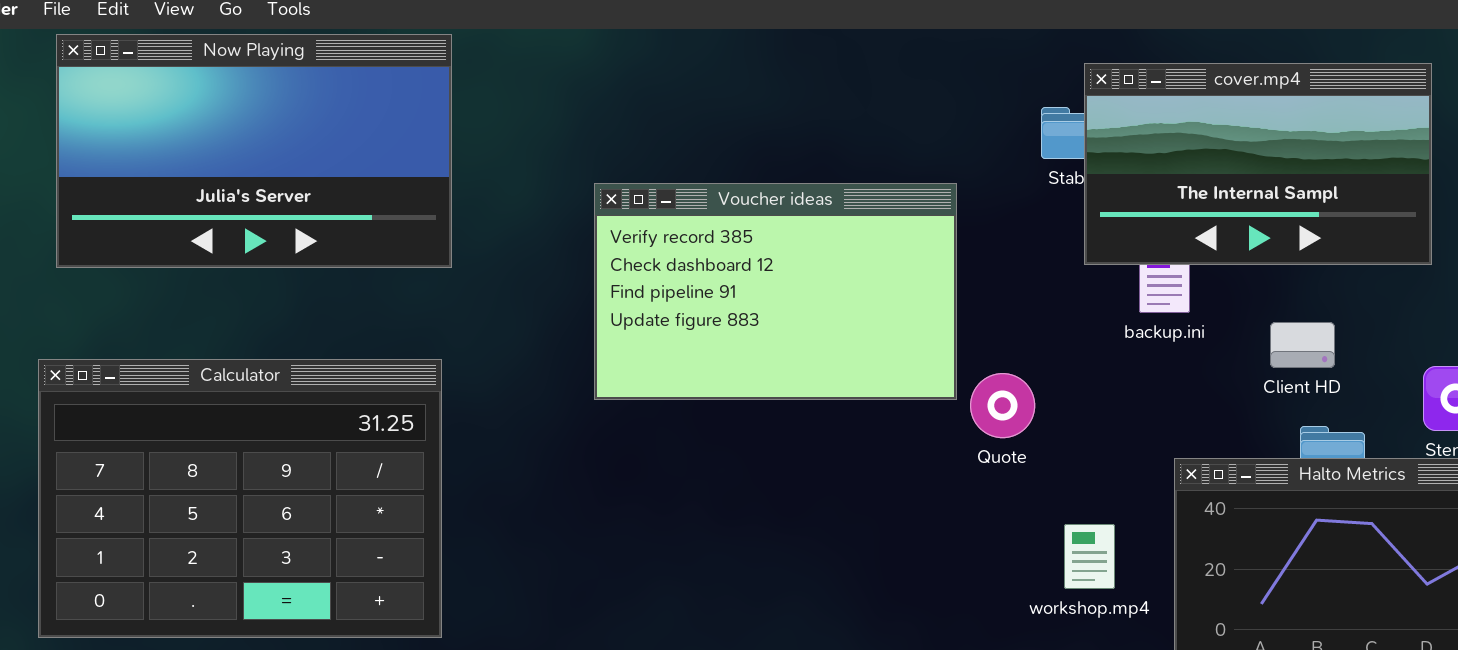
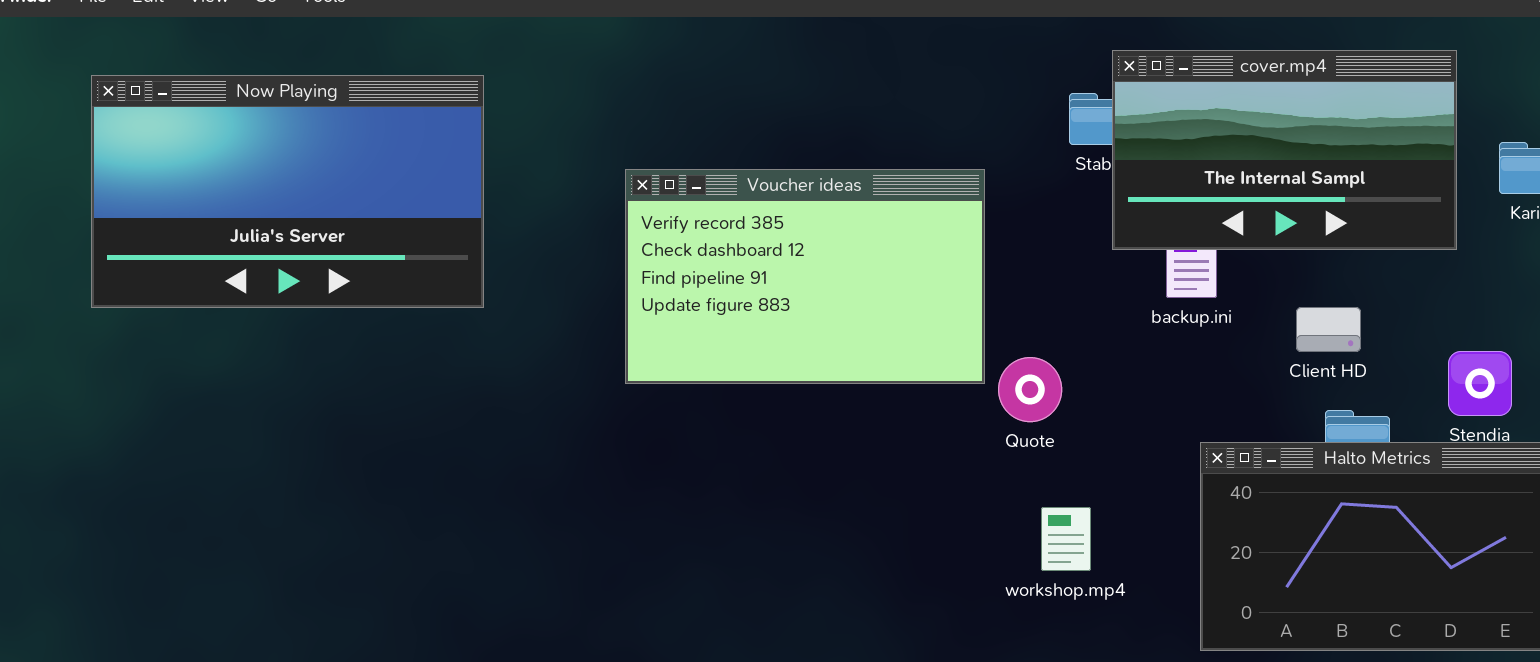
Now Playing: [56,34,452,268] -> [91,75,484,308], moved
Calculator: [38,359,442,638] -> none, closed
workshop.mp4: [1064,524,1115,589] -> [1041,507,1091,571], moved

